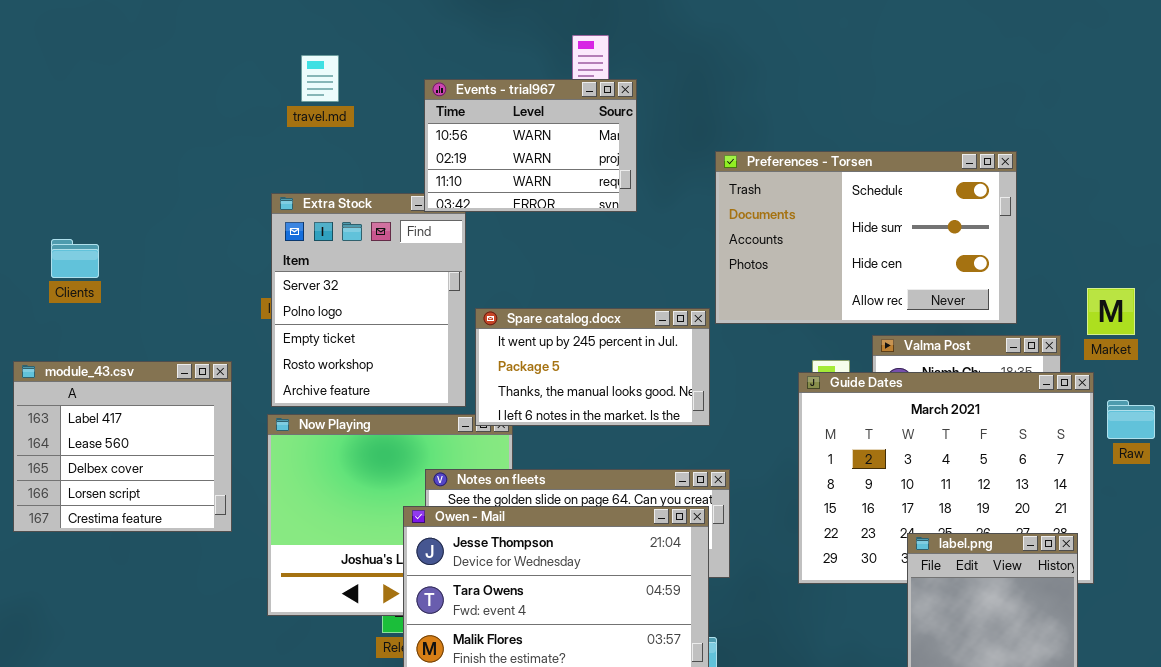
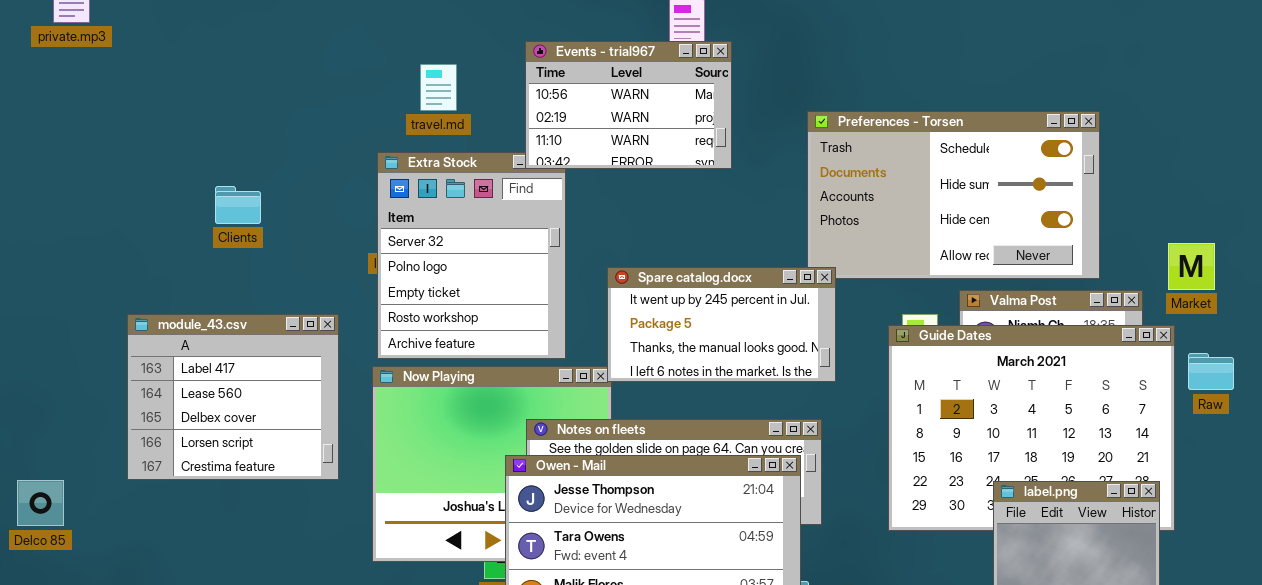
travel.md: [301,55,339,102] -> [420,64,457,111], moved
Clients: [51,239,99,278] -> [215,186,261,224], moved
Spare catalog.docx: [475,308,710,426] -> [607,267,836,382], moved

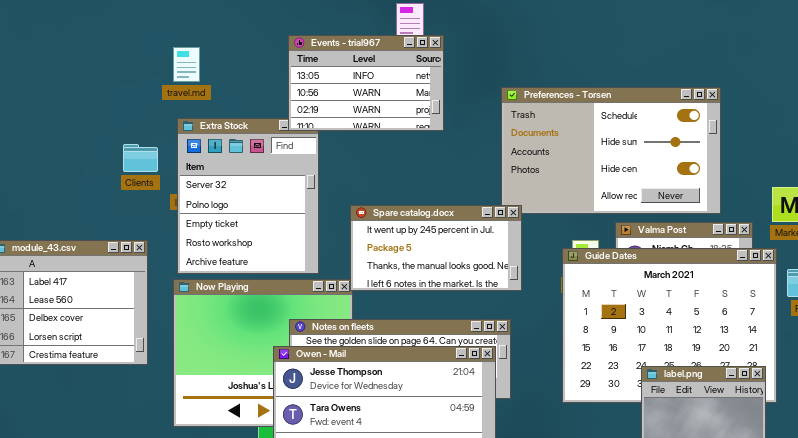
Events - trial967: [525,41,732,169] -> [288,35,444,131], scrolled up 1 row
travel.md: [420,64,457,111] -> [173,47,200,82], moved
Clients: [215,186,261,224] -> [123,144,158,172], moved

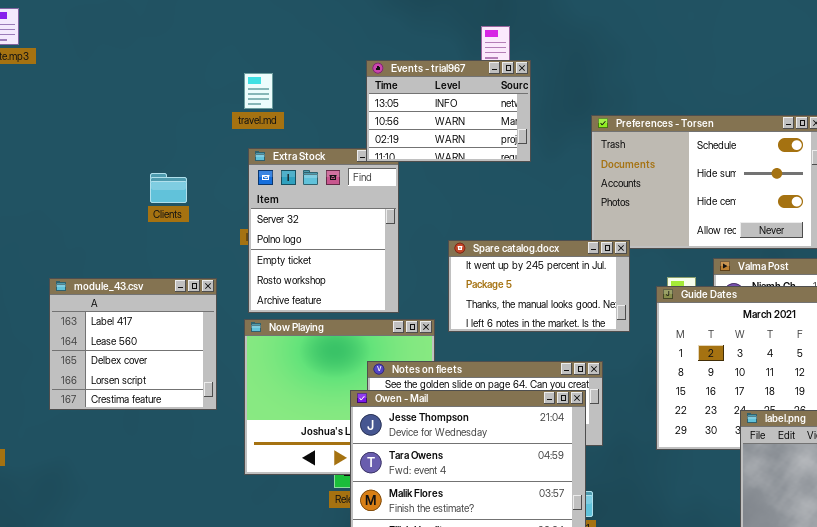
Clients: [123,144,158,172] -> [150,173,187,203], moved
Spare catalog.docx: [350,205,522,291] -> [448,240,630,332], moved

